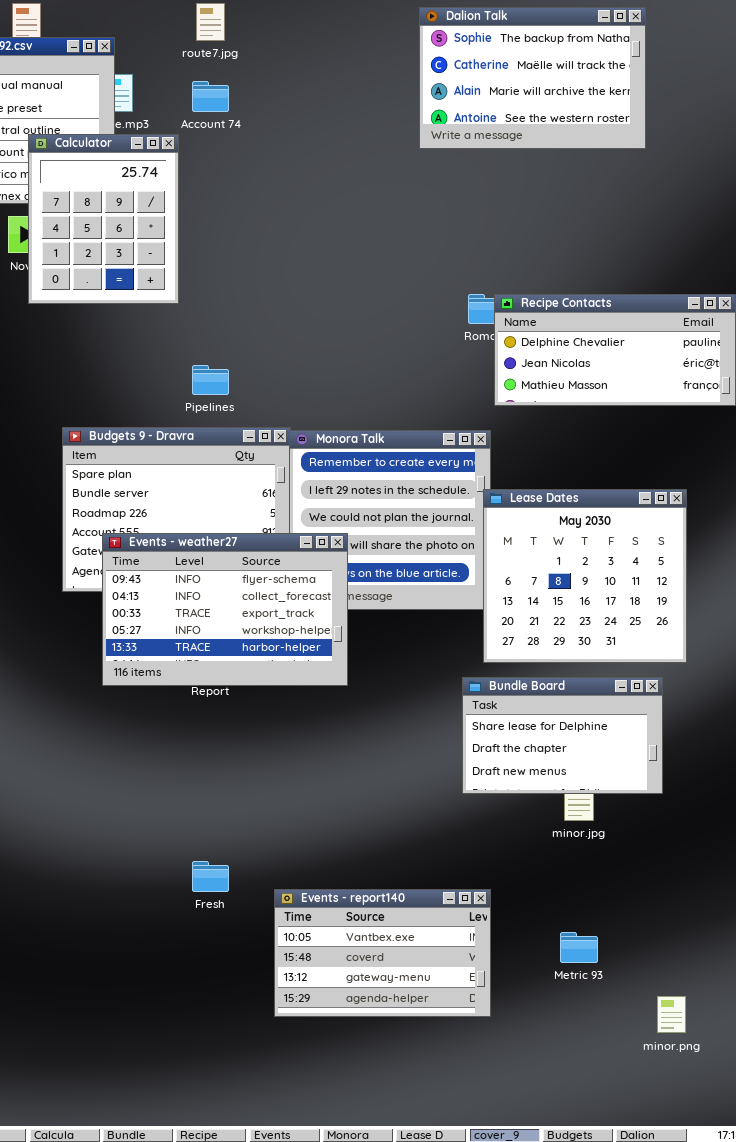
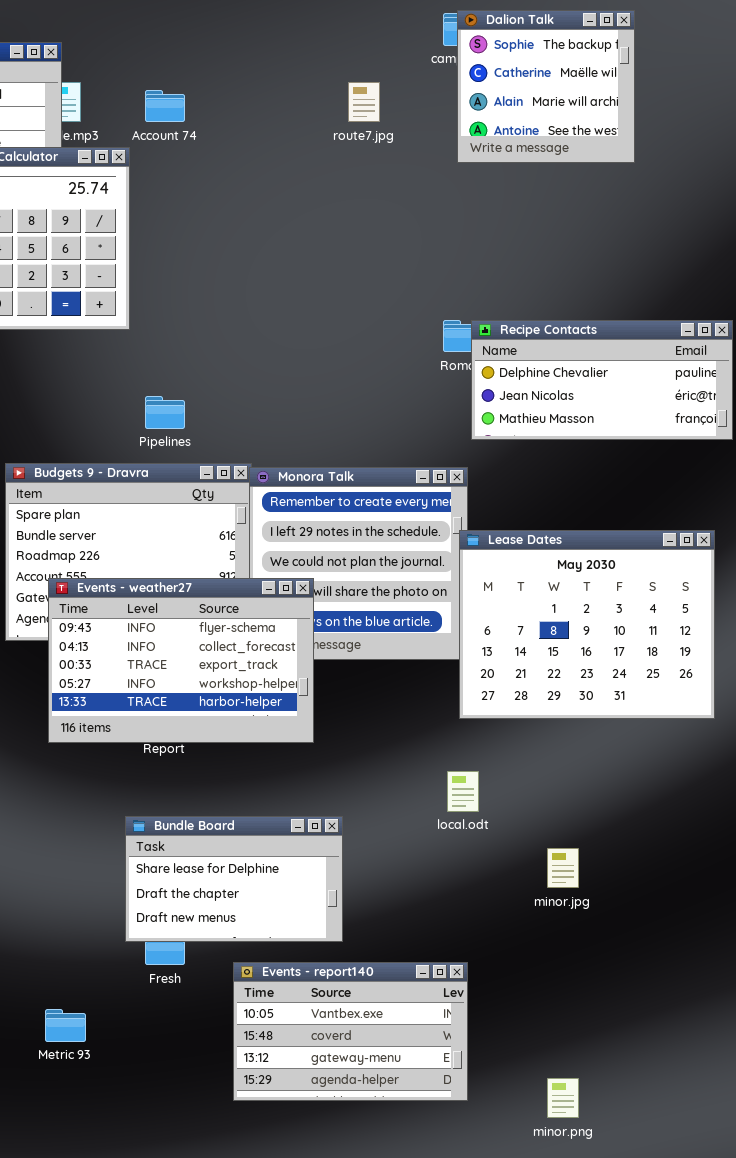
route7.jpg: [196,3,225,41] -> [348,82,380,122], moved
Dalion Talk: [419,7,646,149] -> [457,10,635,163], resized
Lease Dates: [483,489,687,663] -> [459,530,715,719], resized
Bundle Board: [462,677,663,794] -> [125,816,343,942], moved
Metric 93: [560,932,598,963] -> [45,1009,86,1042], moved
minor.png: [657,996,686,1033] -> [547,1078,579,1118], moved

